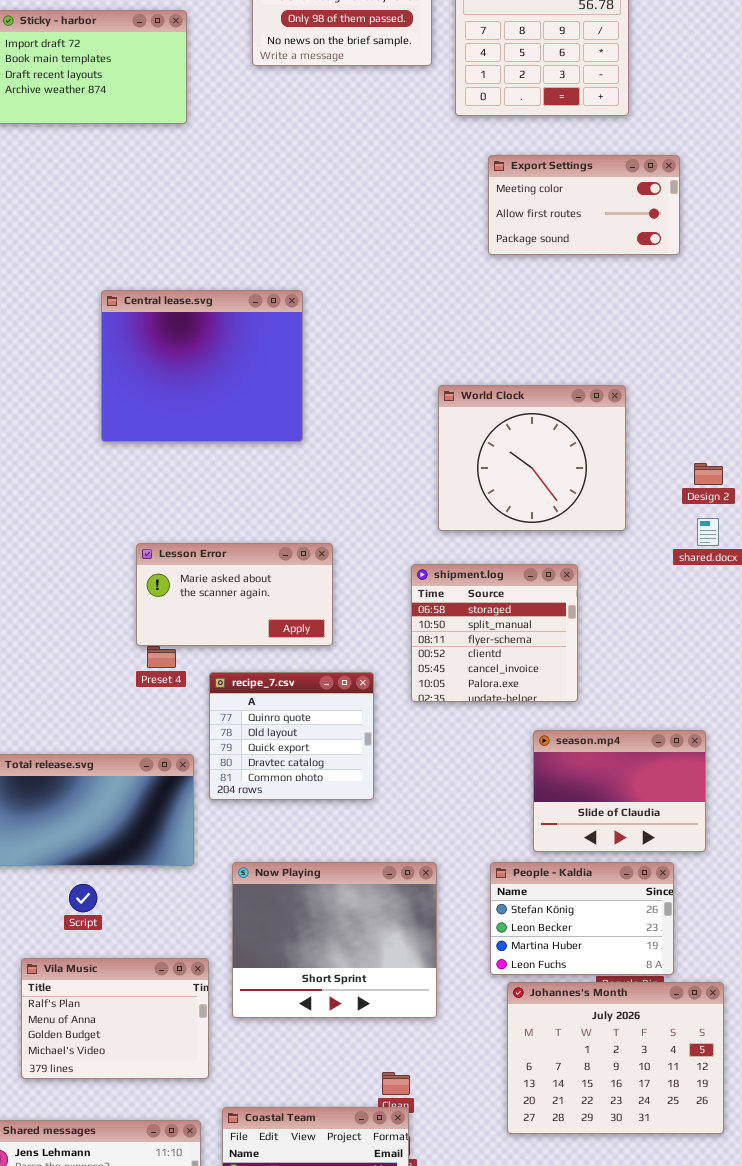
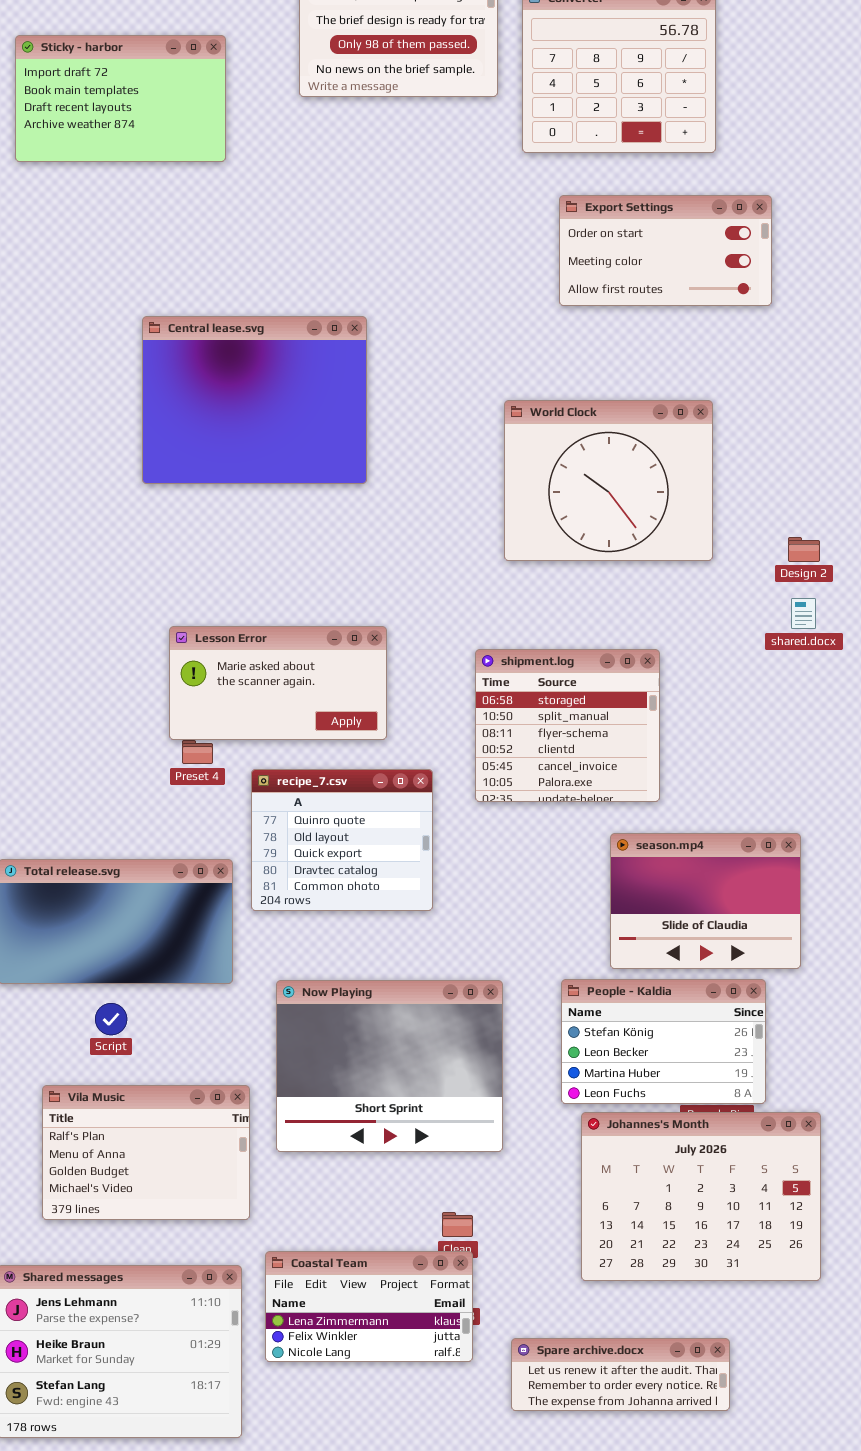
Export Settings: [488,155,680,255] -> [559,195,772,306], scrolled up 1 row
Central lease.svg: [101,290,303,442] -> [142,316,367,484], moved
World Clock: [438,385,626,531] -> [504,400,713,561], moved

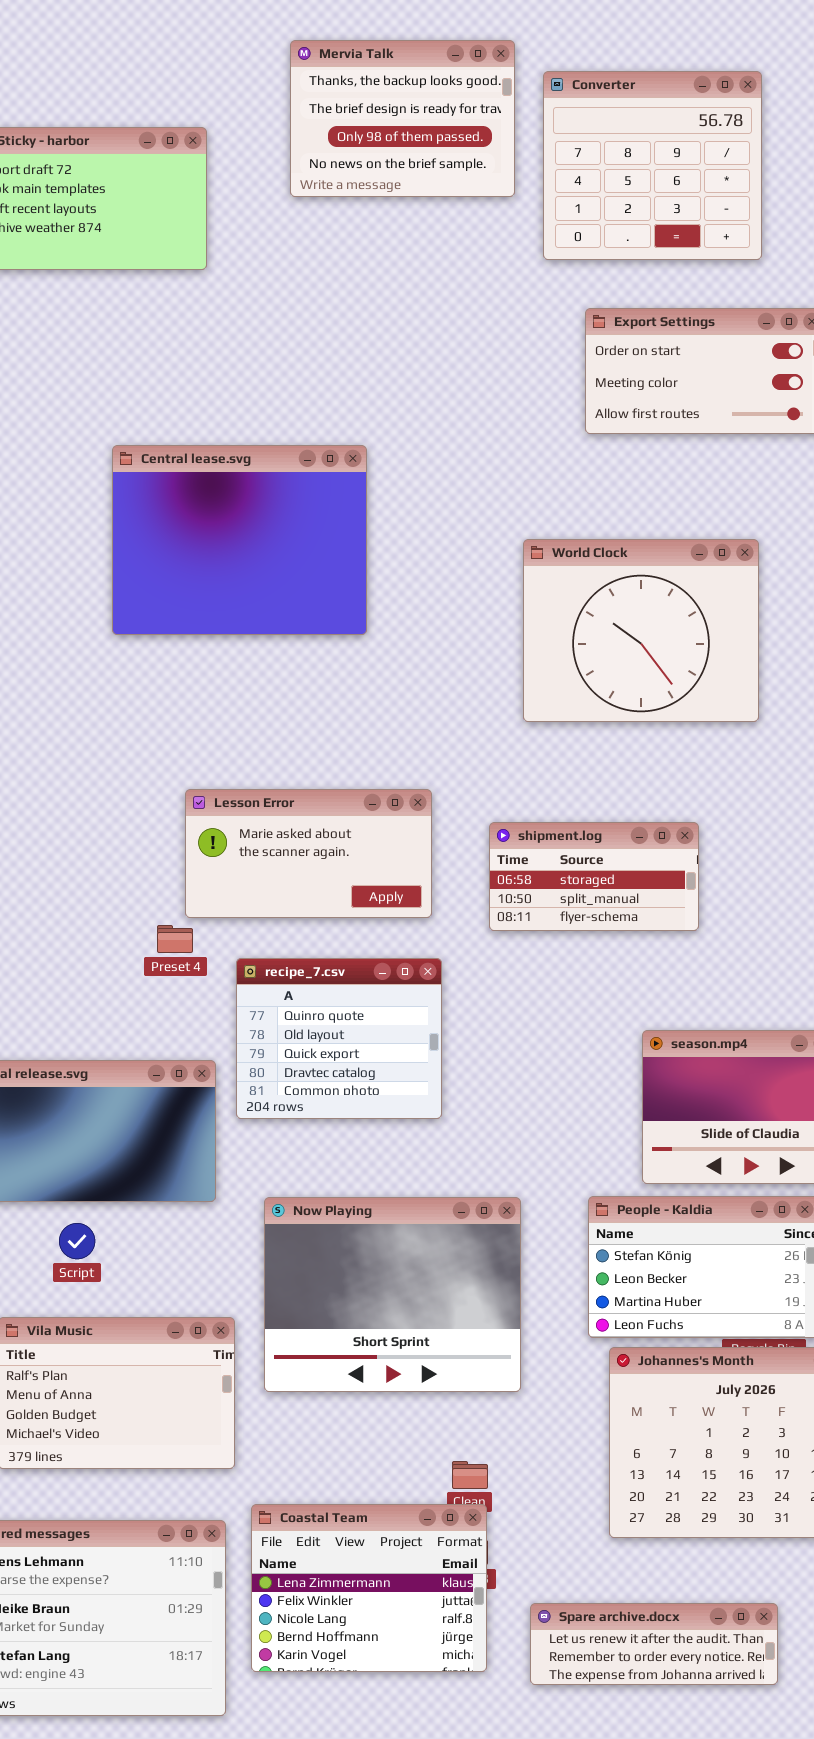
Lesson Error: [169,626,387,740] -> [185,789,432,918], moved
shipment.log: [475,649,660,802] -> [489,822,699,931], resized
Coastal Team: [265,1251,473,1362] -> [251,1504,487,1672], resized

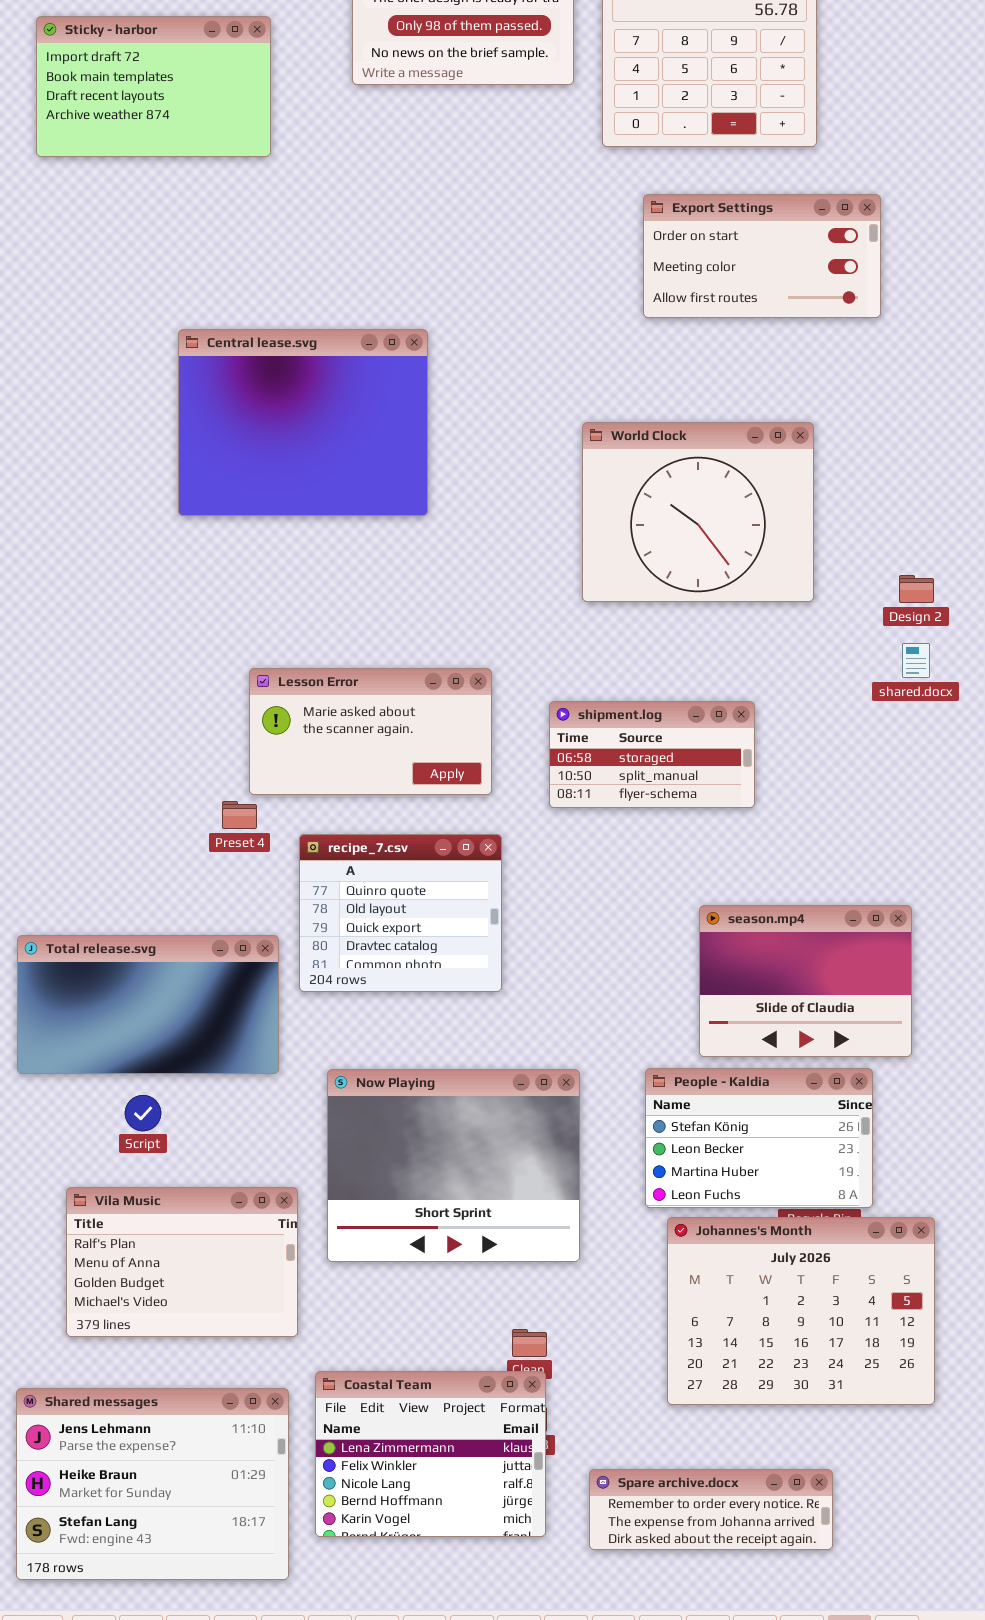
Spare archive.docx: [530,1603,778,1685] -> [589,1469,833,1550], scrolled down 1 row

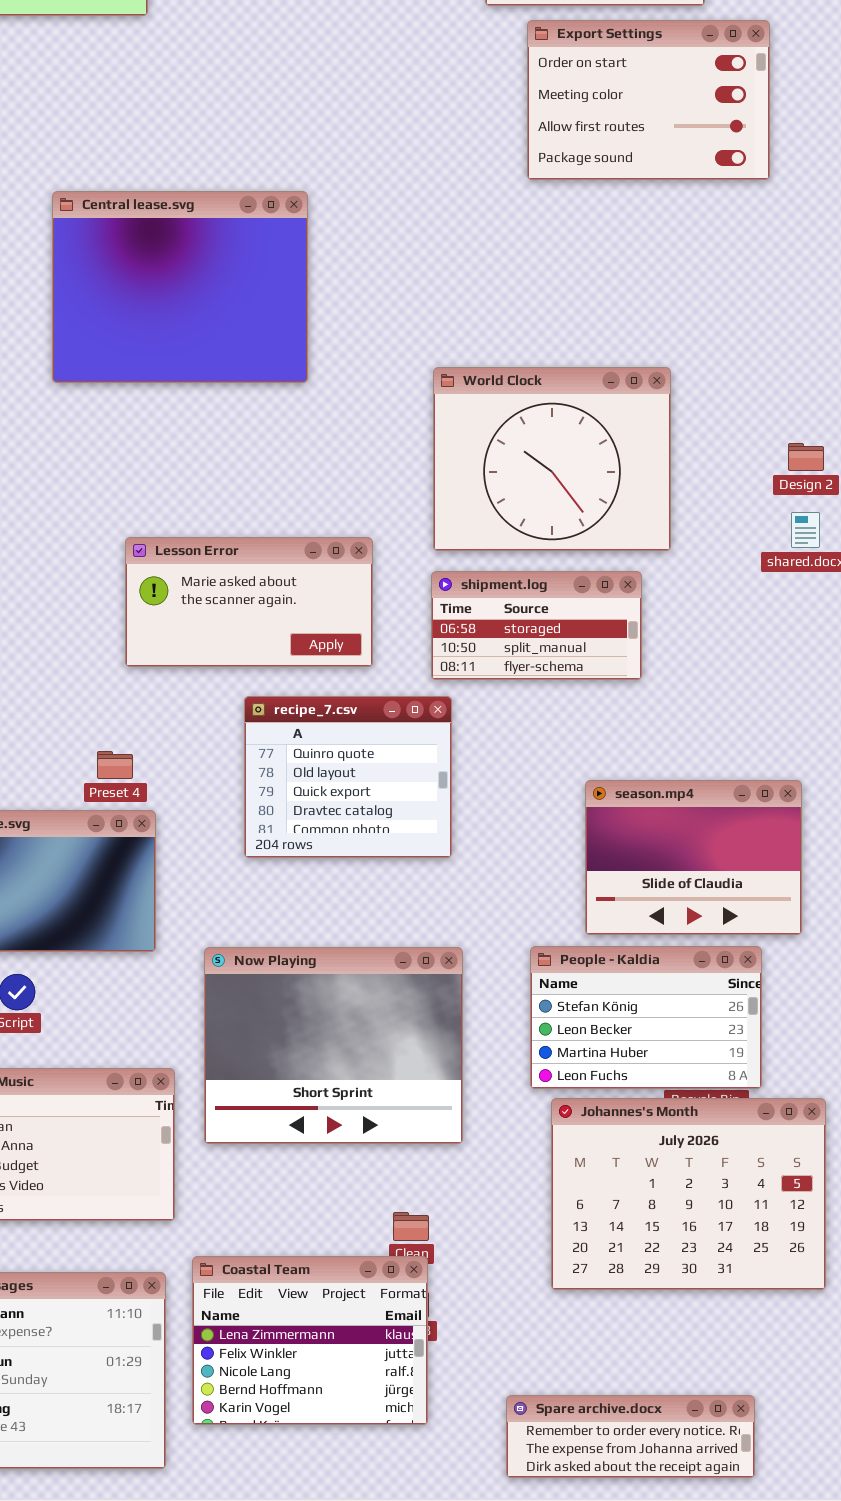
Export Settings: [643,194,881,318] -> [527,20,770,180], resized
World Clock: [582,422,814,602] -> [433,367,671,551], moved
Preset 4: [222,801,257,829] -> [97,751,133,779], moved
recipe_7.csv: [299,834,502,992] -> [244,696,452,858], moved
Spare archive.docx: [589,1469,833,1550] -> [506,1395,755,1478], moved

